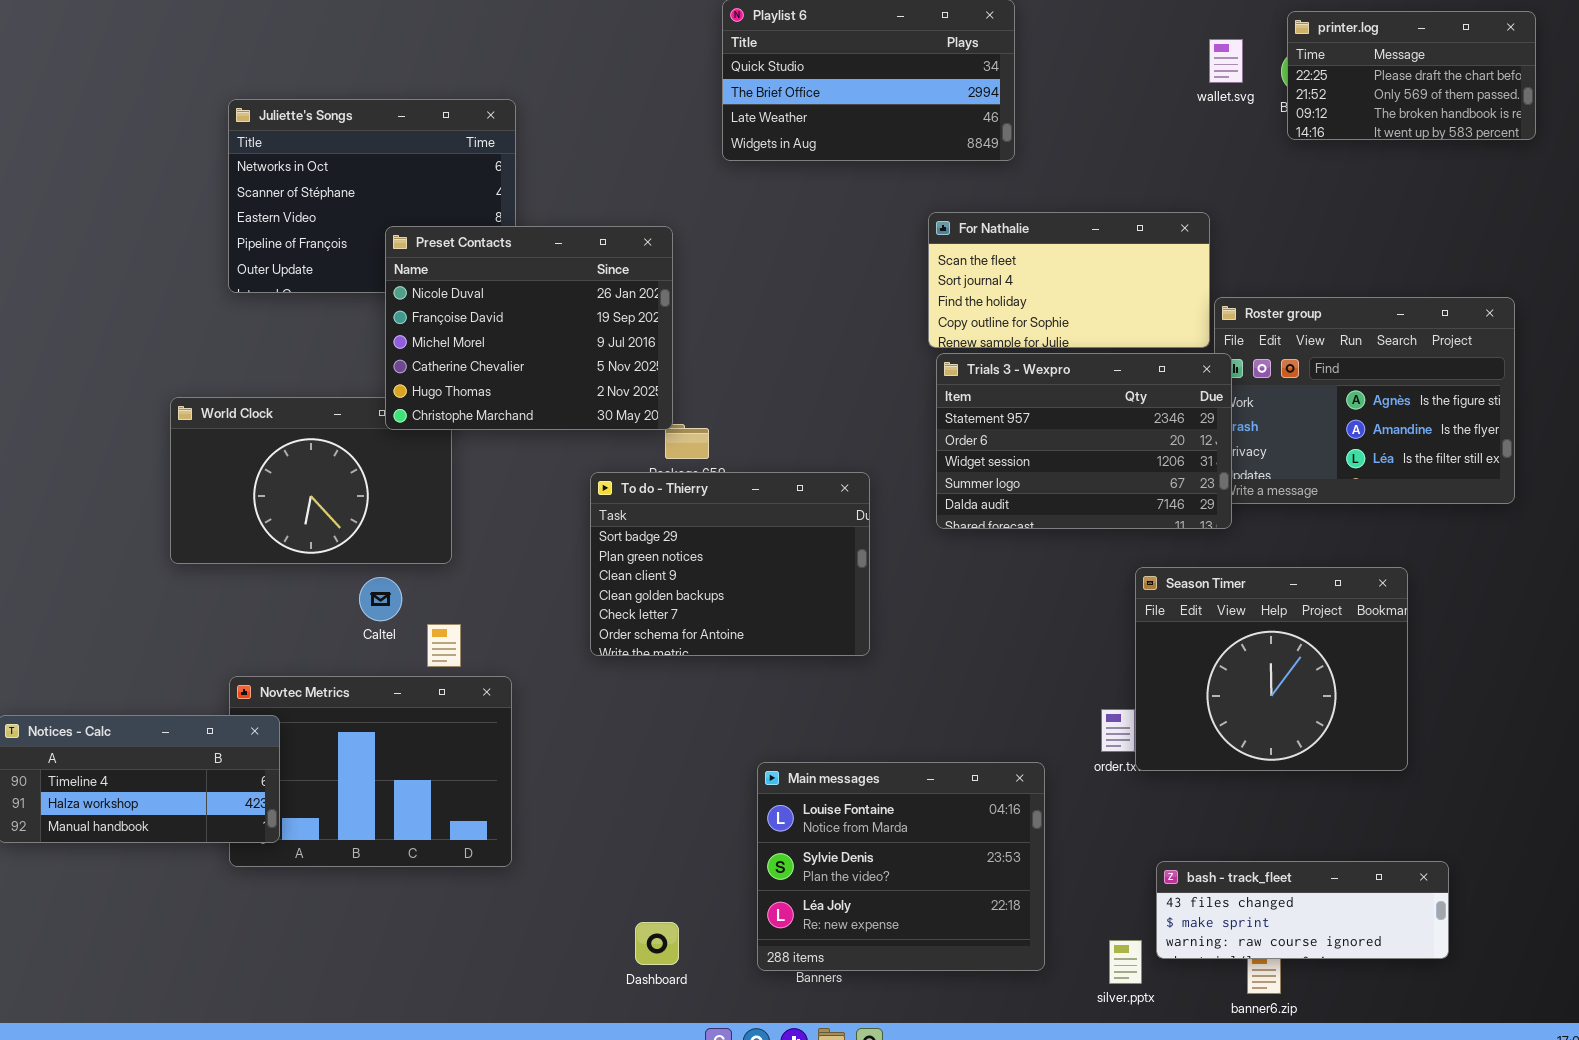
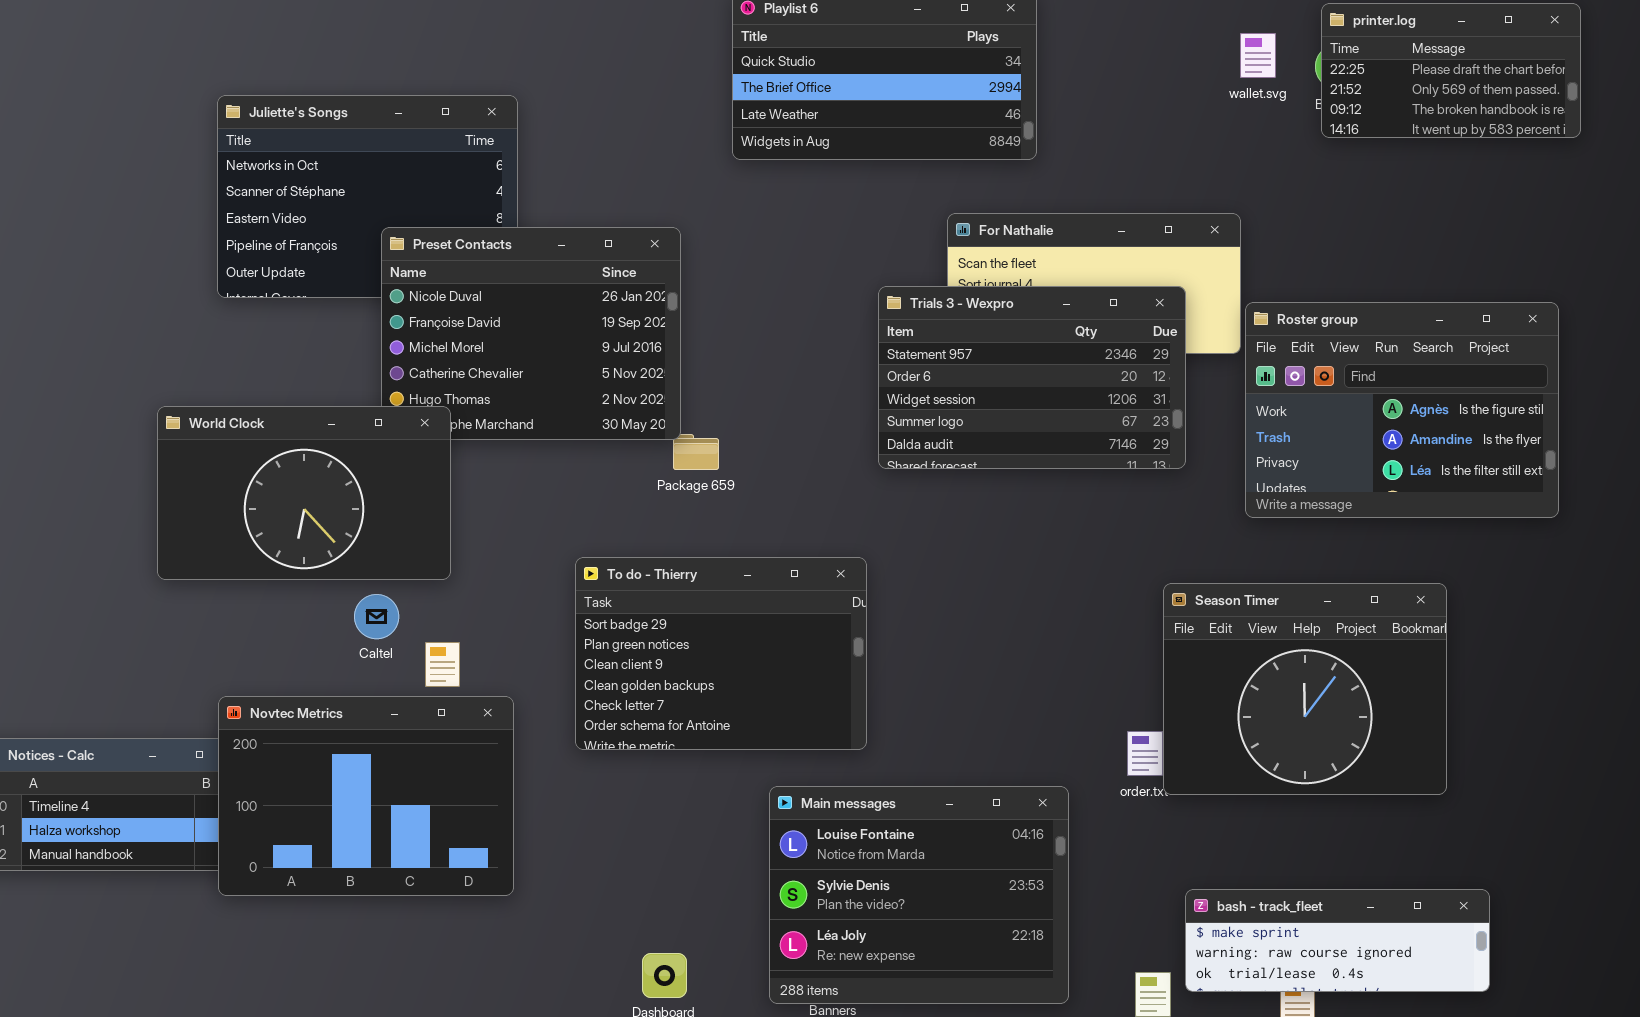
Trials 3 - Wexpro: [936,353,1232,529] -> [878,286,1186,469], moved
World Clock: [170,397,452,564] -> [157,406,451,580], raised
To do - Thierry: [590,472,870,656] -> [575,557,867,750], moved
Novtec Metrics: [229,676,512,867] -> [218,696,514,896], raised
bash - track_fleet: [1156,861,1449,959] -> [1185,889,1490,992], scrolled down 1 row

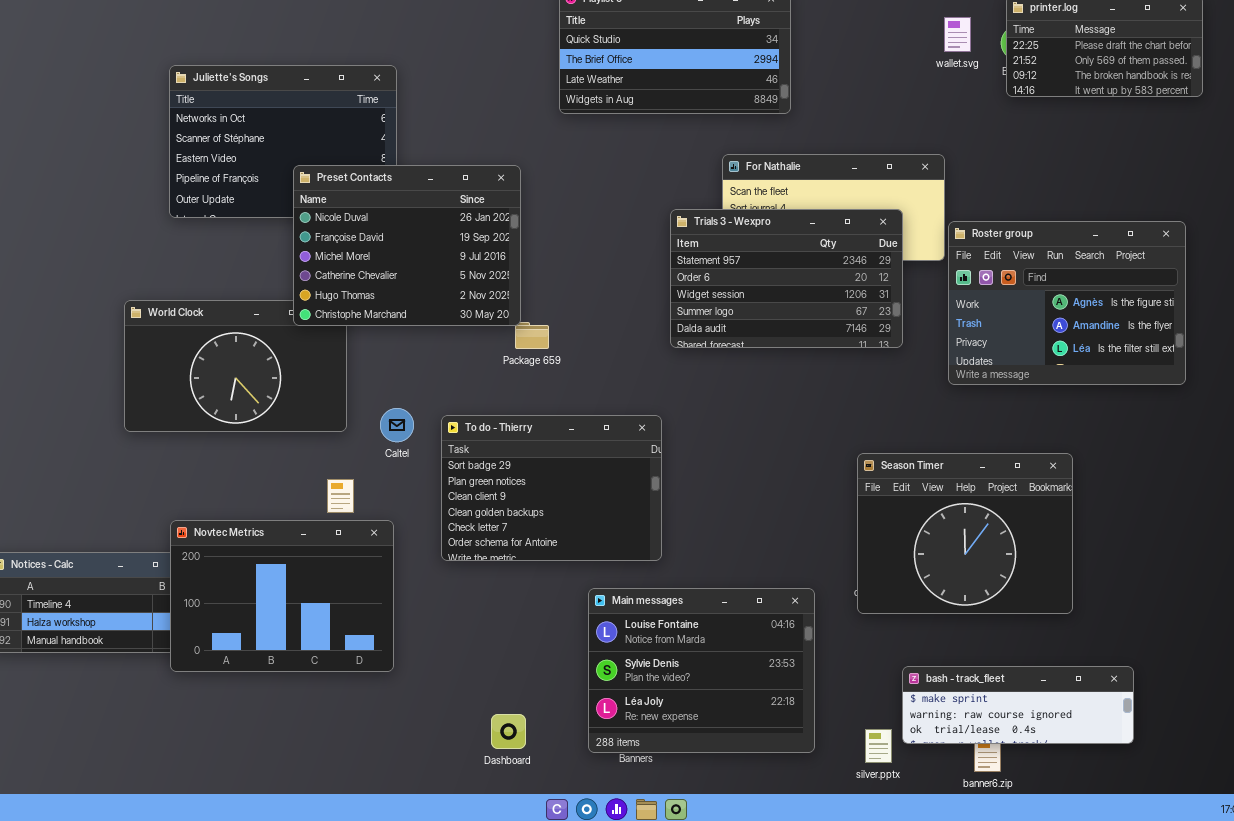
Preset Contacts: [381,227,681,440] -> [293,165,521,326], raised
Season Timer: [1163,583,1447,795] -> [857,453,1073,614], moved
Caltel: [354,594,399,639] -> [380,408,414,442], moved

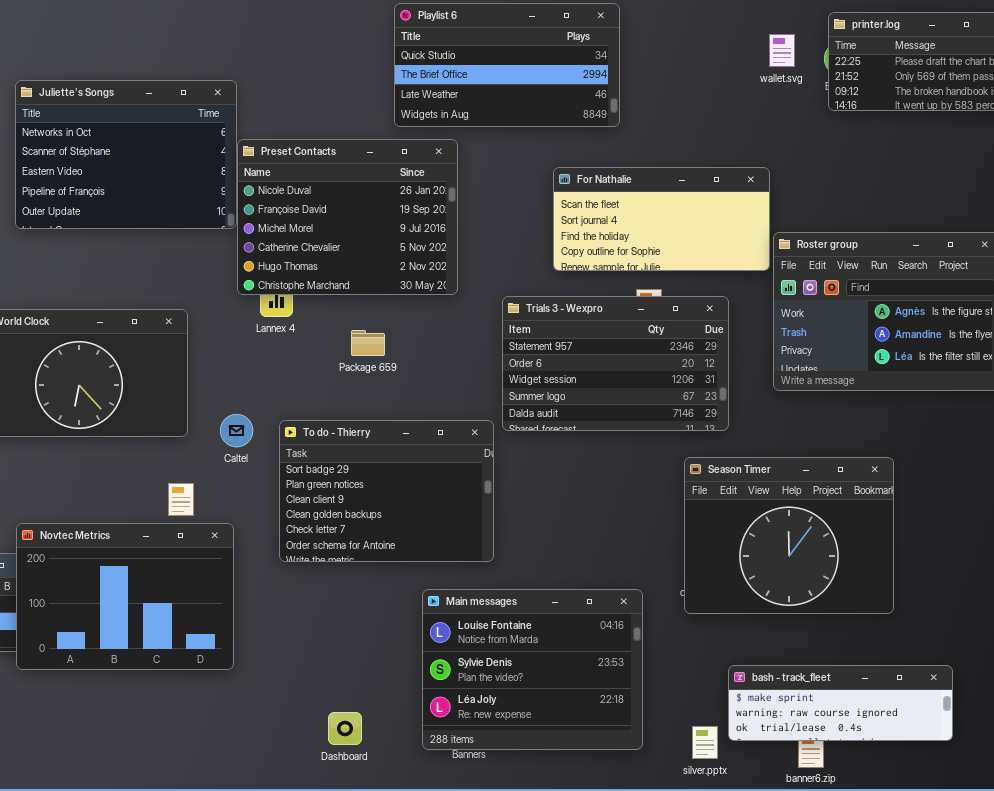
Preset Contacts: [293,165,521,326] -> [237,139,458,295], moved
Trials 3 - Wexpro: [670,209,903,348] -> [502,296,729,431], moved

